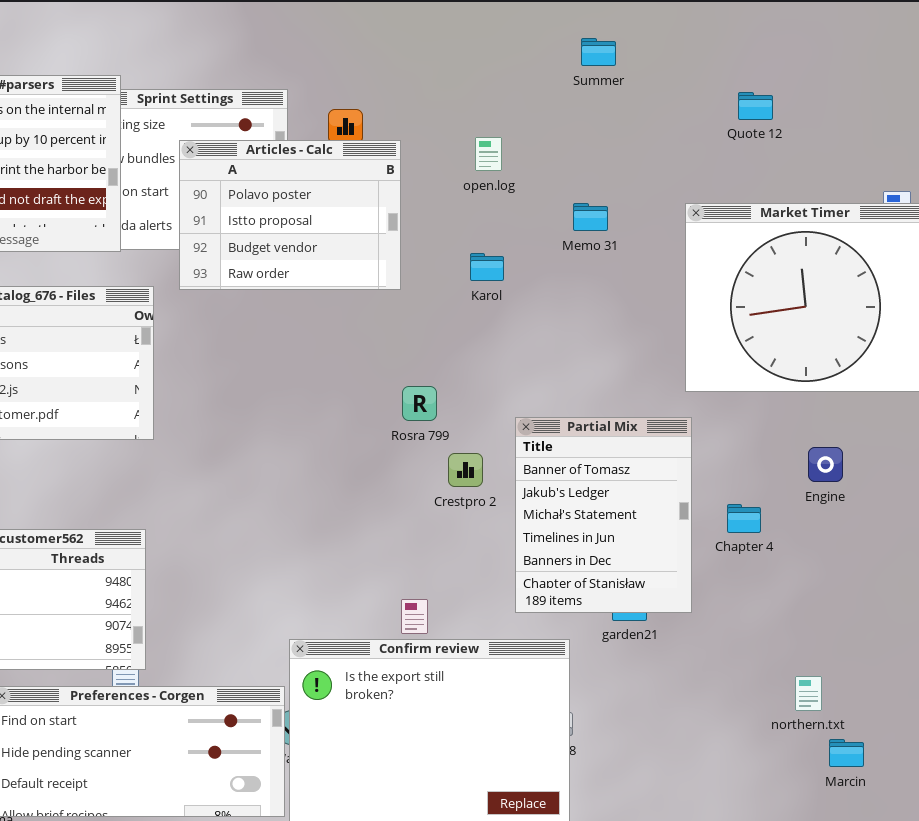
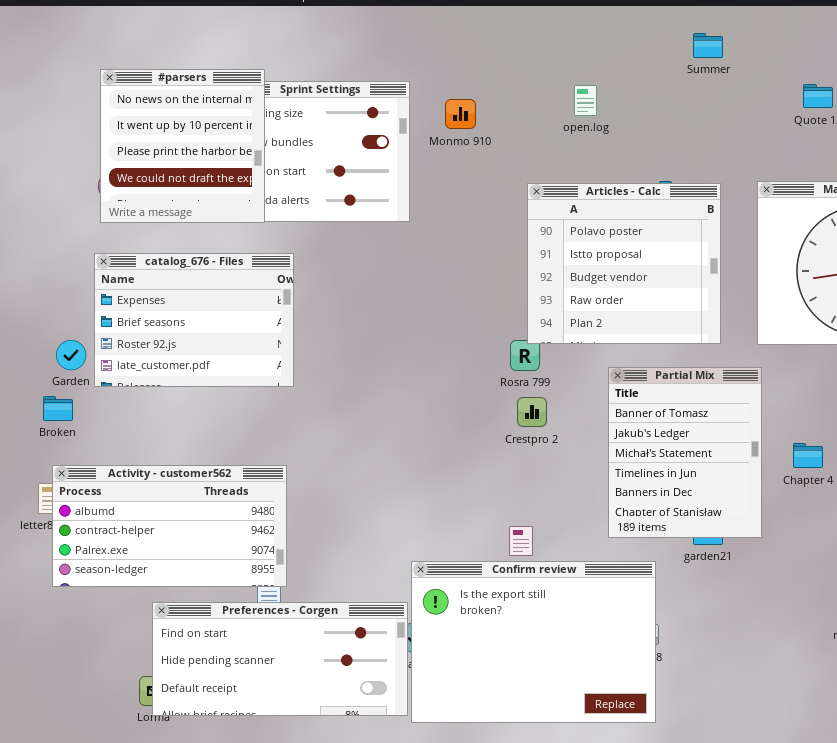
Summer: [581,38,616,66] -> [693,33,723,58], moved
open.log: [475,137,502,171] -> [574,85,597,116], moved
Articles - Calc: [179,140,401,290] -> [527,183,721,344], moved, resized
Crestpro 2: [448,453,483,487] -> [517,397,547,427], moved

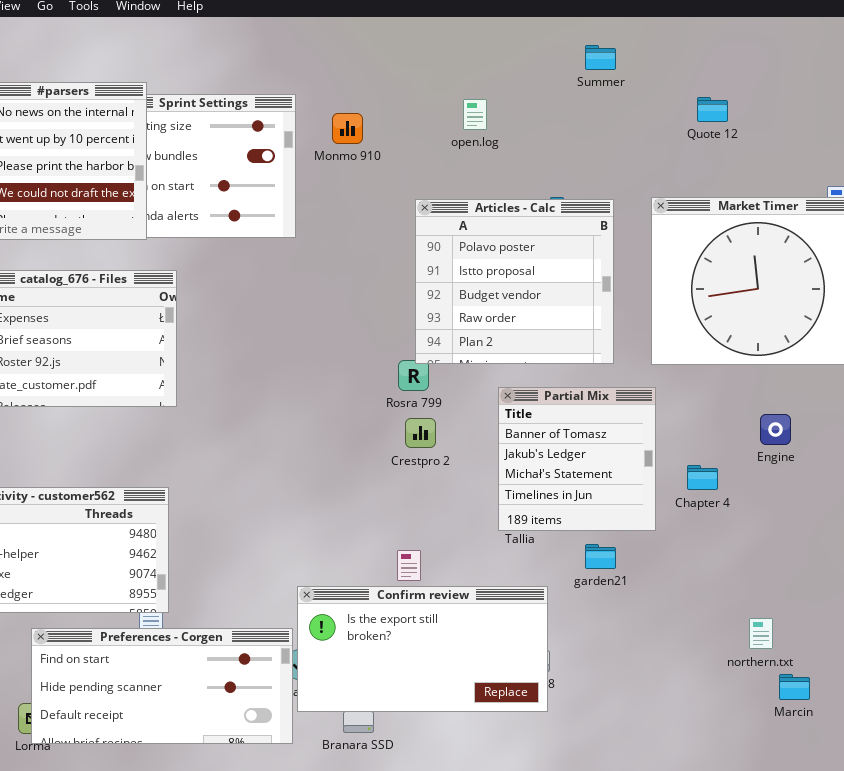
Partial Mix: [608,367,762,538] -> [498,387,656,531], resized
Confirm review: [411,561,656,723] -> [297,586,548,712], resized

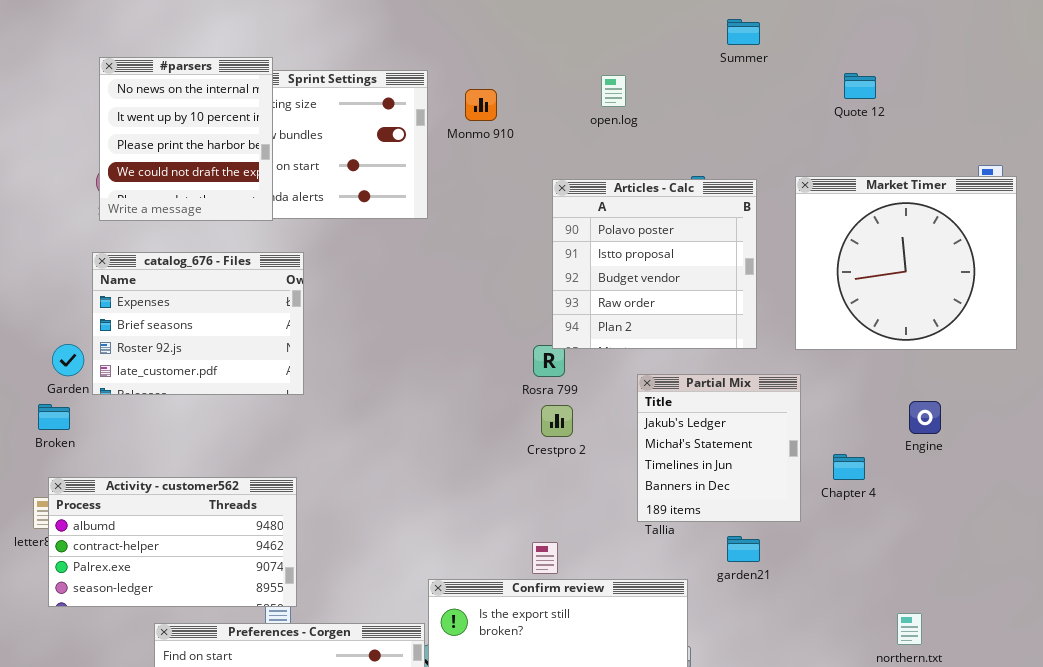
Partial Mix: [498,387,656,531] -> [637,374,801,522], scrolled down 1 row

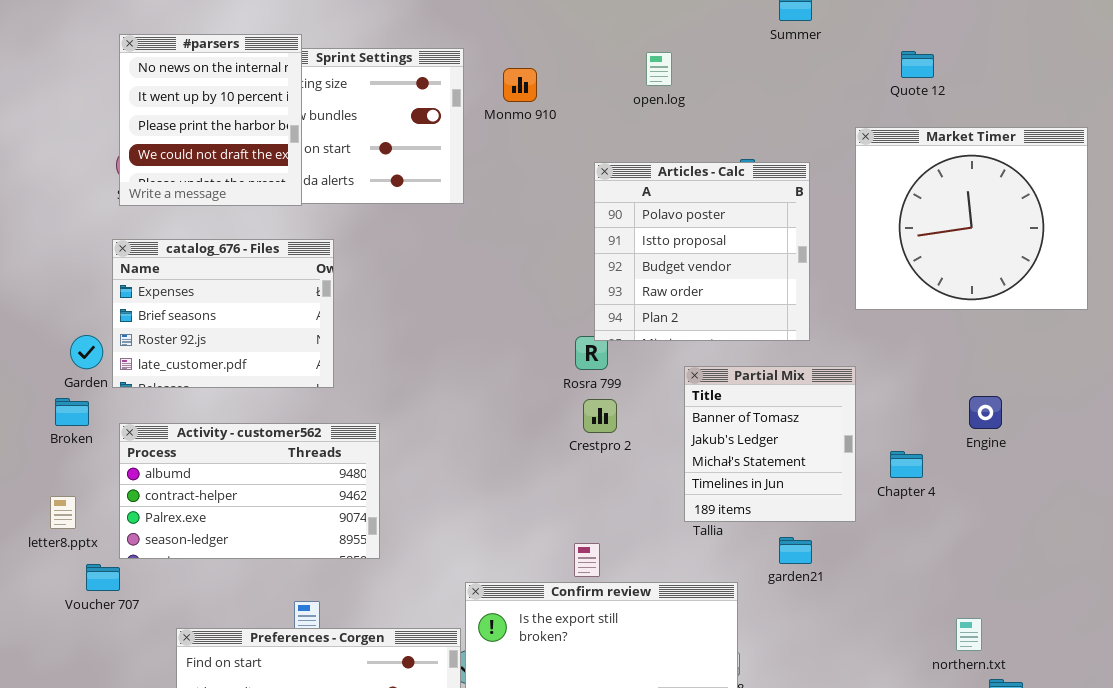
Market Timer: [795,176,1017,350] -> [855,127,1088,310], moved
Partial Mix: [637,374,801,522] -> [684,366,856,522], scrolled up 1 row
Activity - customer562: [48,477,297,607] -> [119,423,380,559], moved

